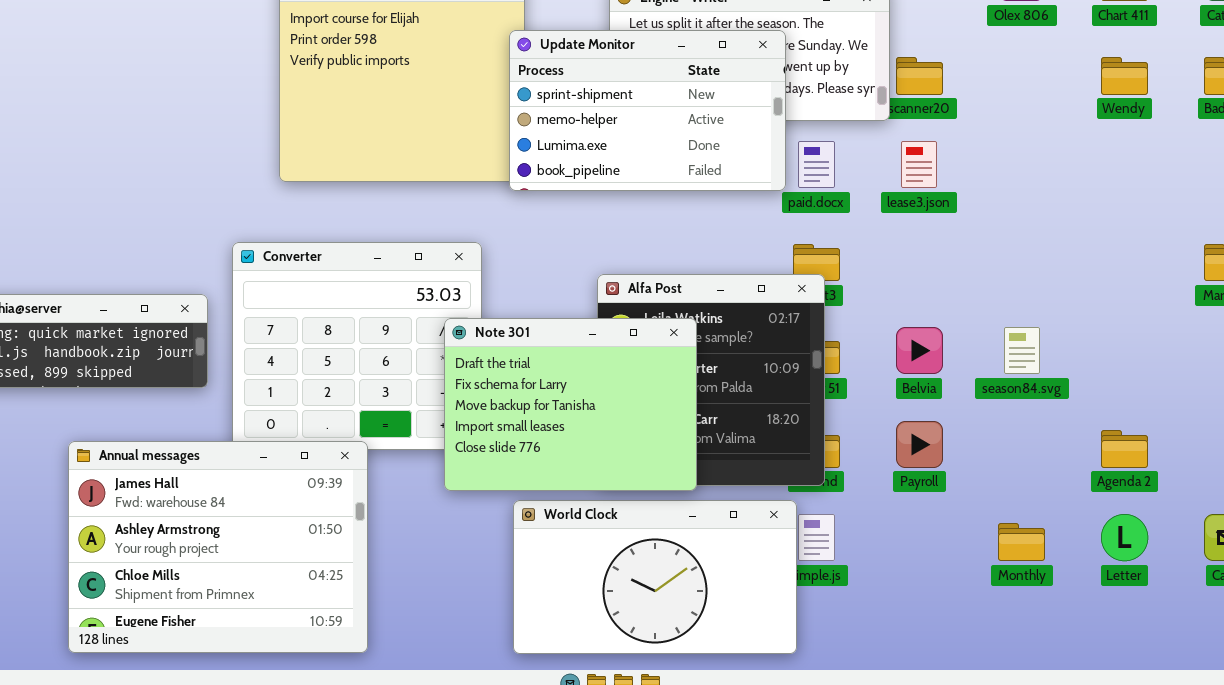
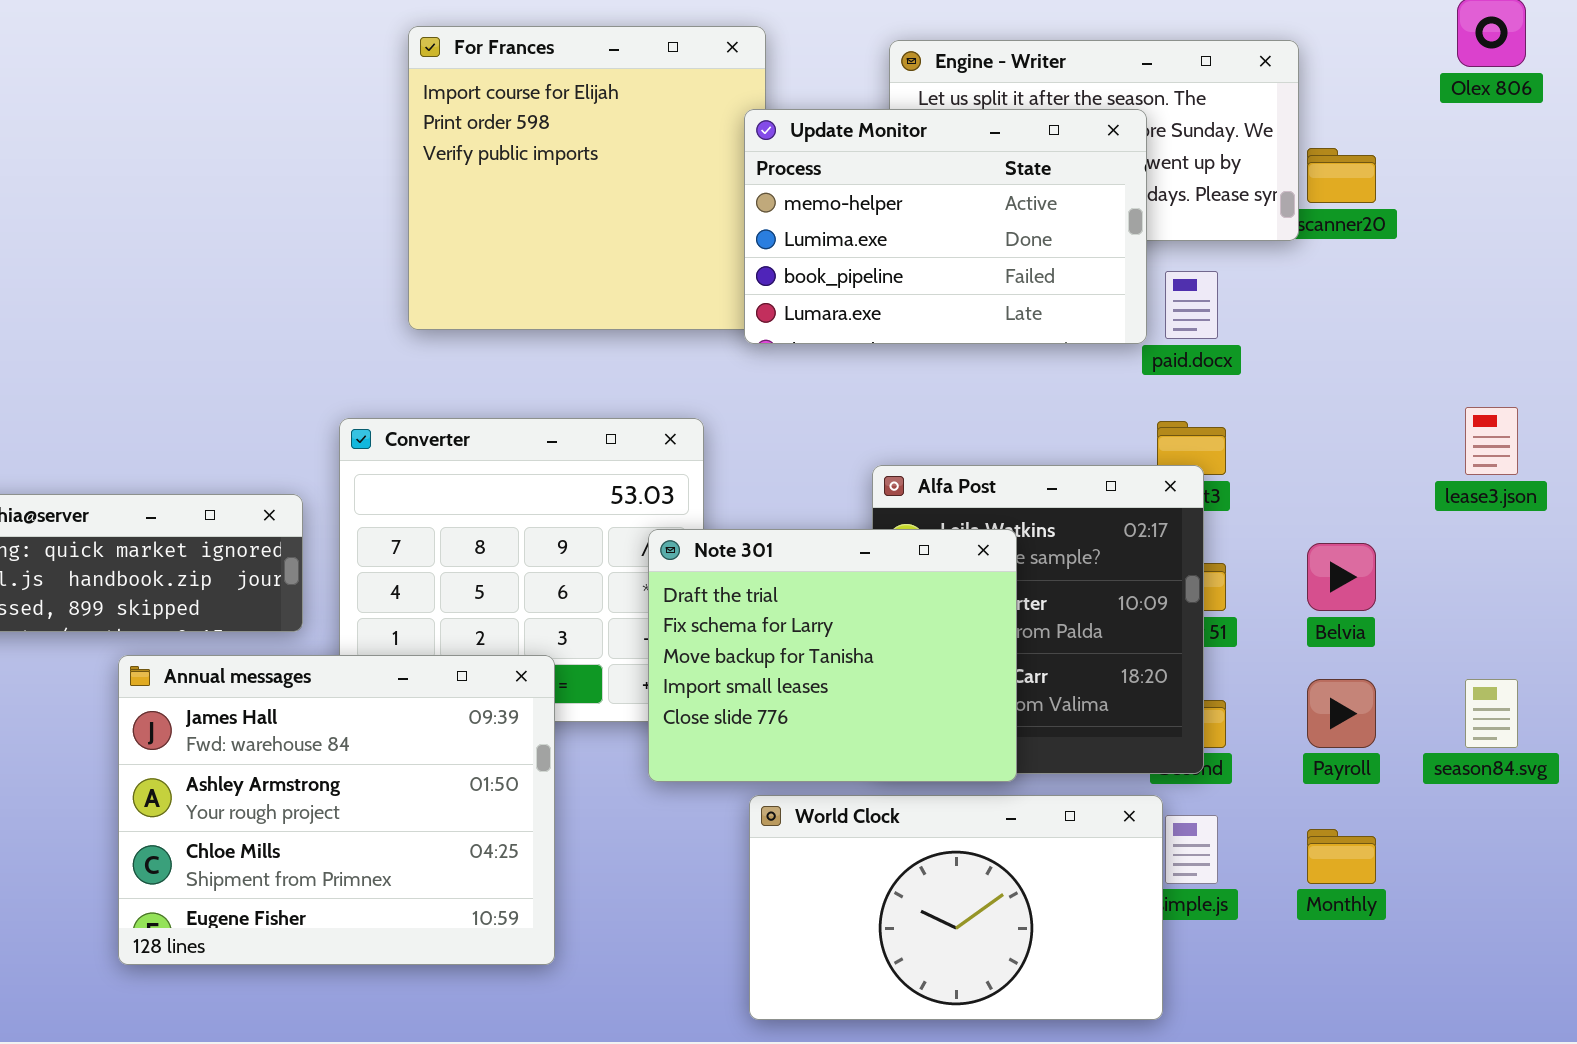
Update Monitor: [509,30,786,191] -> [744,109,1147,344], scrolled down 1 row
lease3.json: [901,141,937,188] -> [1465,407,1518,475], moved
season84.svg: [1004,327,1040,374] -> [1465,679,1518,748], moved
Annual messages: [68,441,368,653] -> [118,655,555,965], moved
Monthly: [998,523,1045,561] -> [1307,829,1376,884], moved

